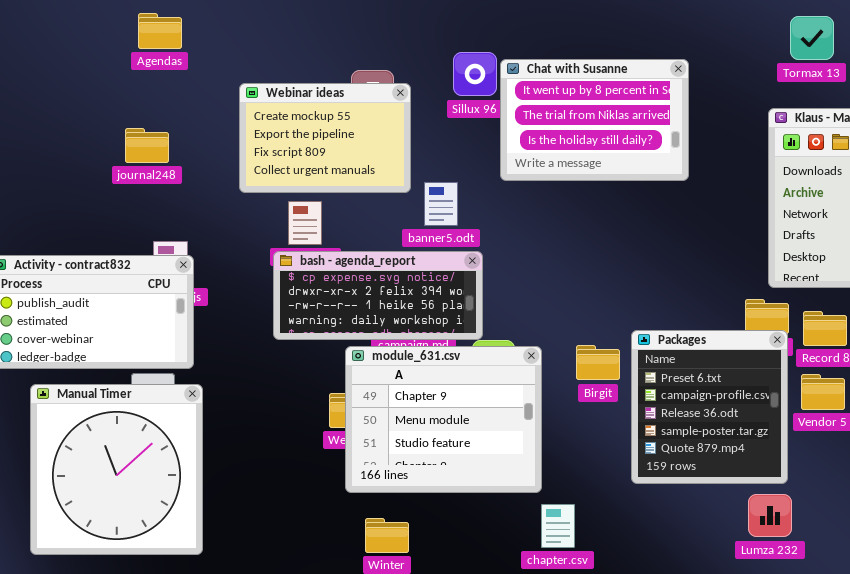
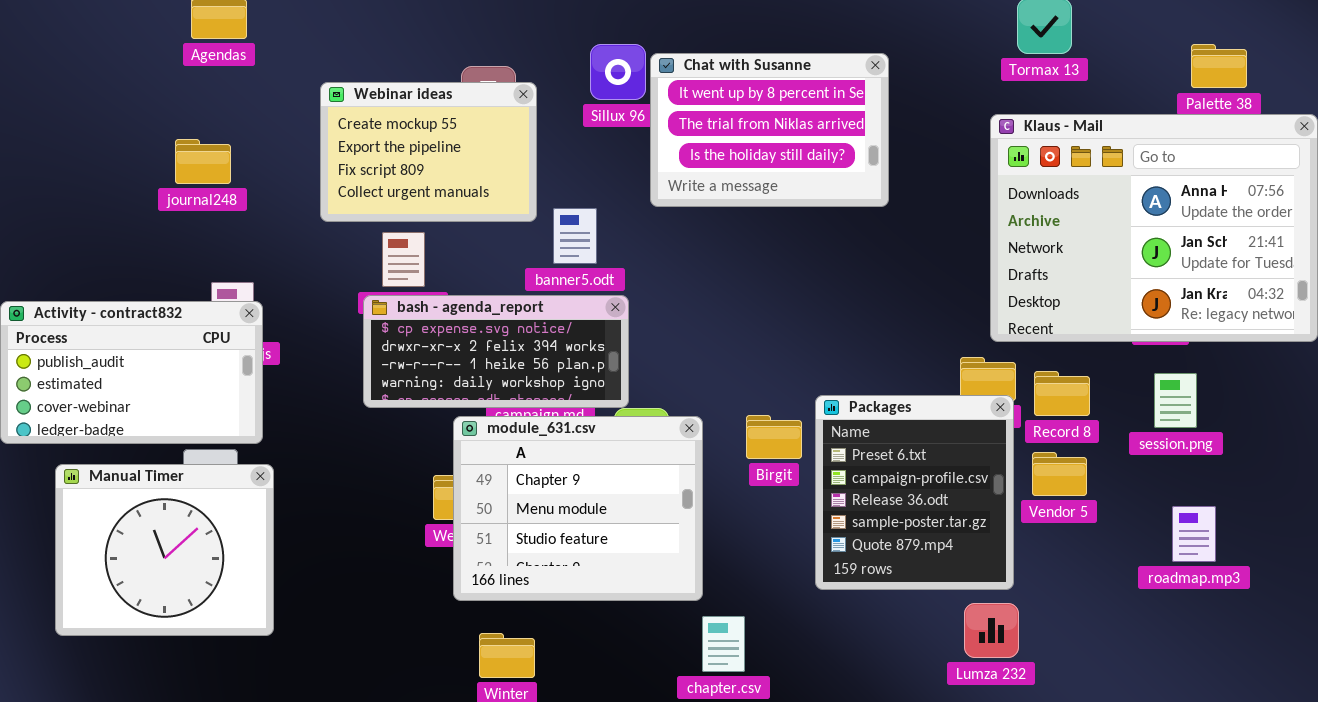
Manual Timer: [30,384,203,555] -> [55,464,274,636], resized

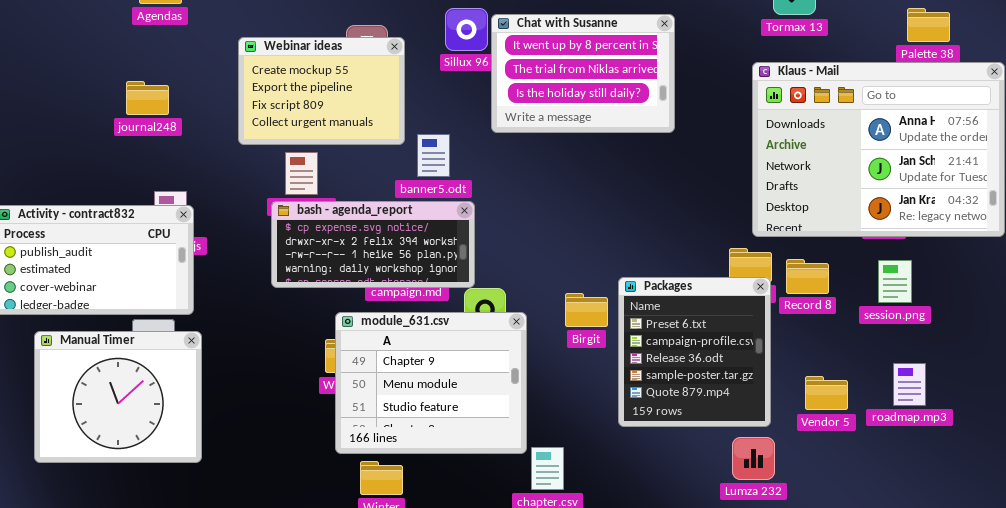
module_631.csv: [453,416,703,601] -> [335,312,527,454], moved
Vendor 5: [1032,452,1087,496] -> [805,376,848,410], moved

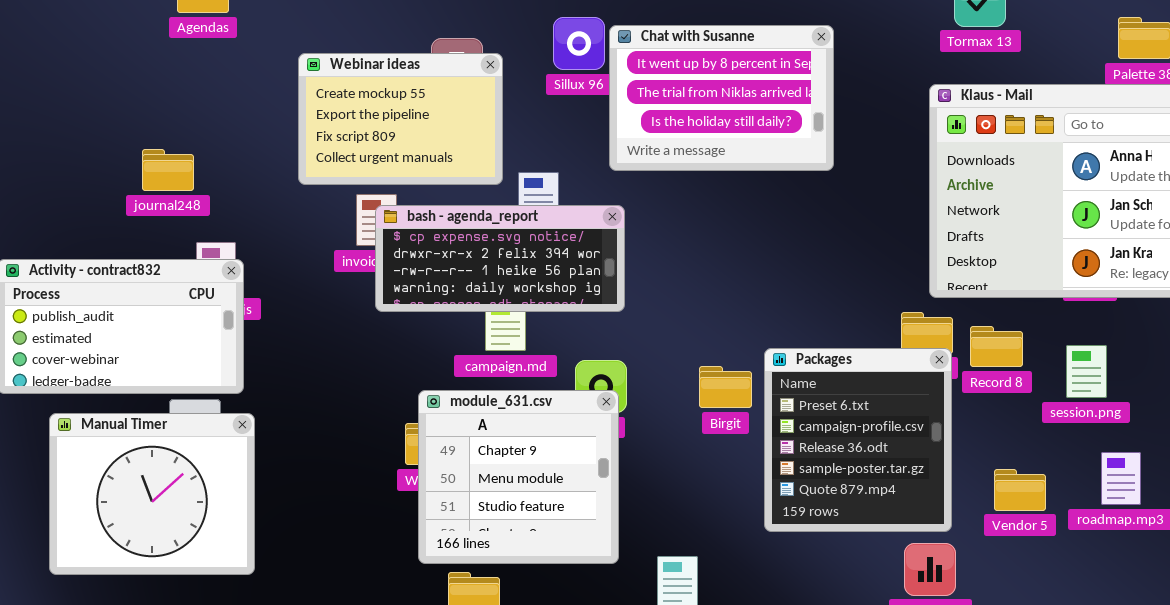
journal248: [126,81,169,115] -> [142,149,194,191], moved
bash - agenda_report: [271,201,475,288] -> [375,205,625,312], moved
session.png: [878,260,912,303] -> [1066,345,1107,398], moved
module_631.csv: [335,312,527,454] -> [418,390,619,564], resized

